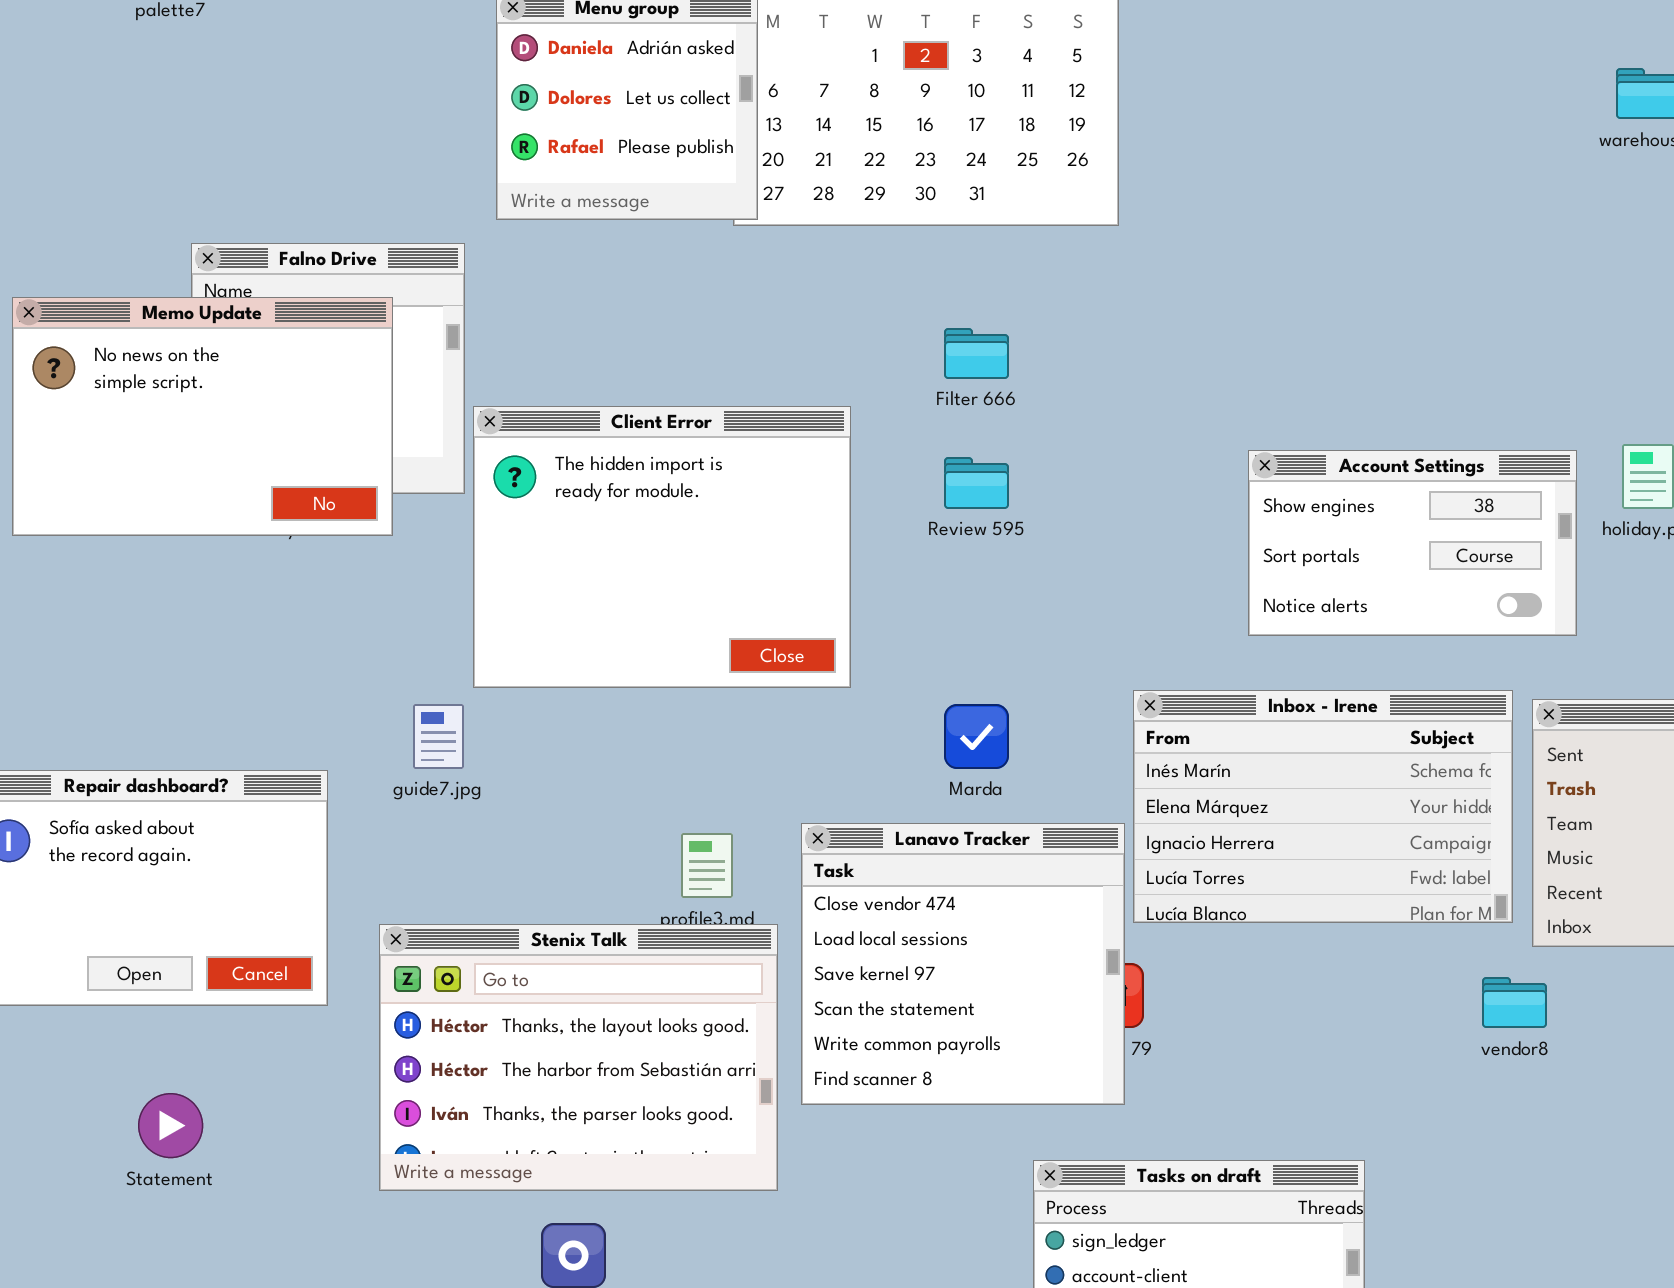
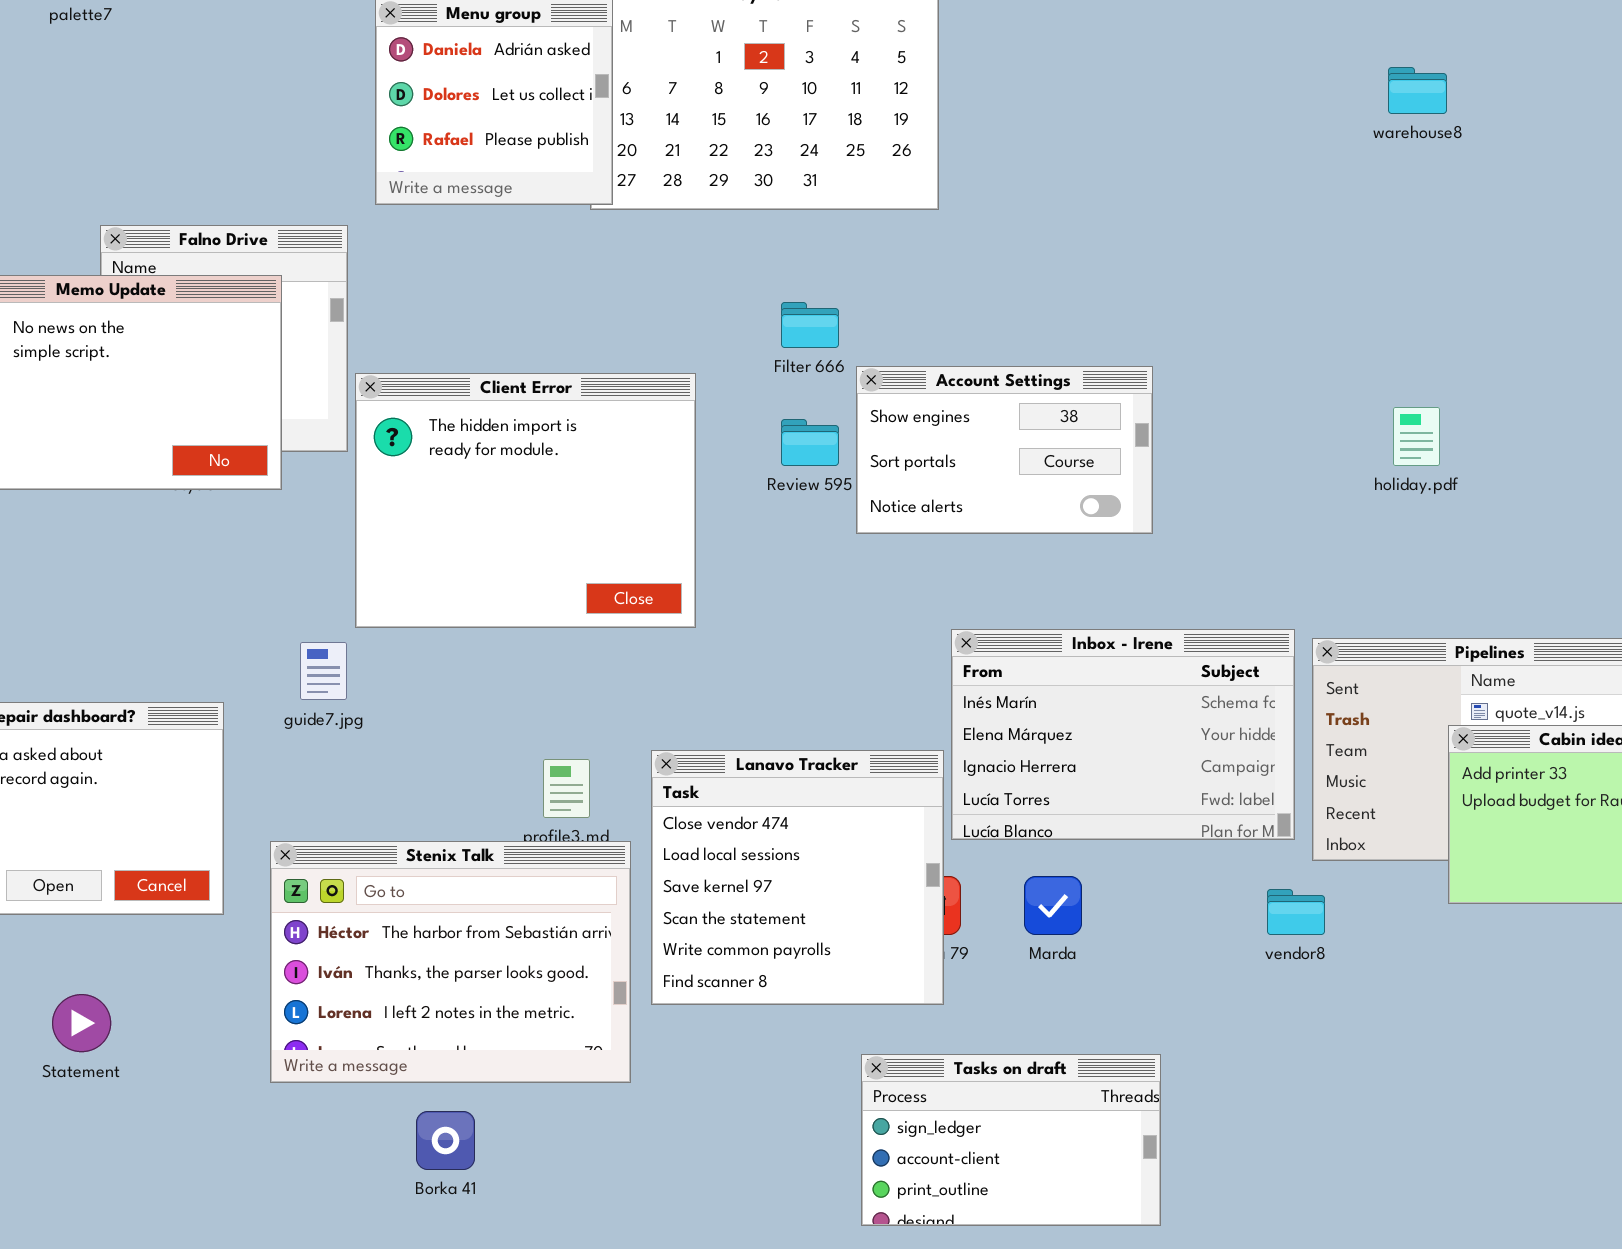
Account Settings: [1248,450,1577,636] -> [856,366,1153,534], moved
Marda: [944,704,1009,769] -> [1024,876,1082,935], moved
Stenix Talk: [379,924,778,1191] -> [270,841,631,1083], scrolled down 1 row

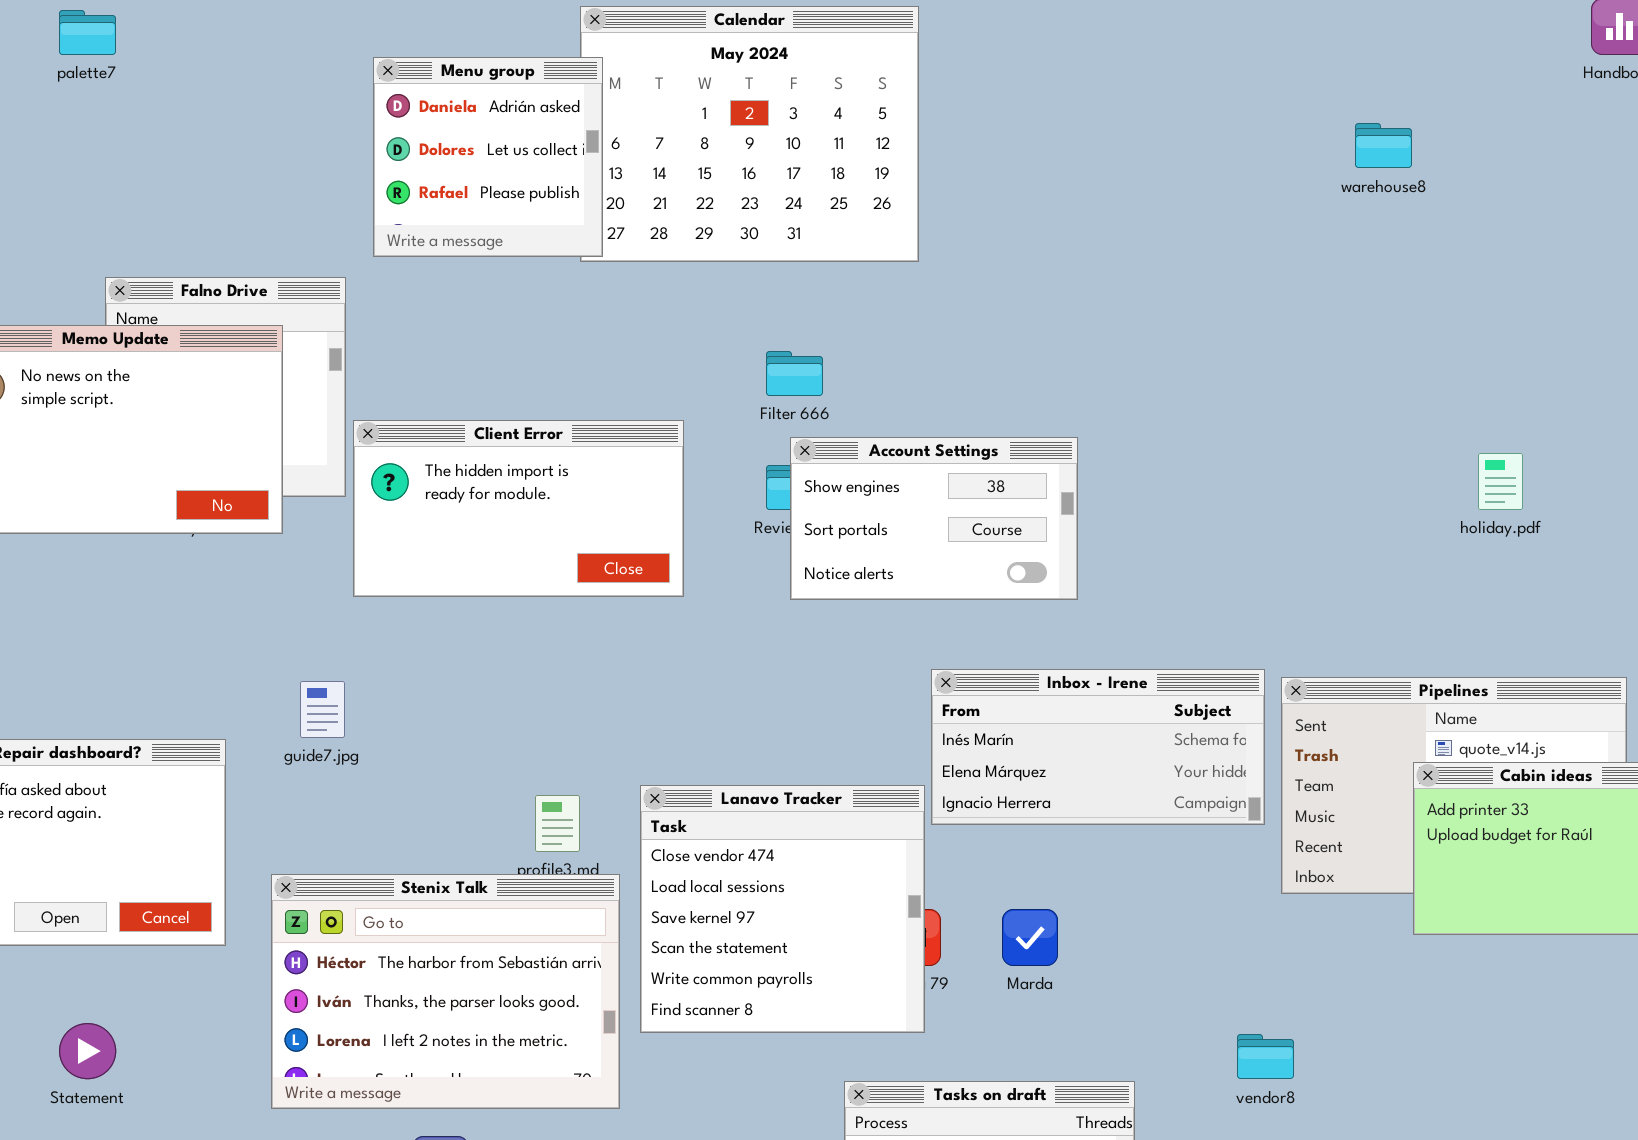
Account Settings: [856,366,1153,534] -> [790,437,1078,600], moved
Client Error: [355,373,696,628] -> [353,420,684,597], resized
holiday.pdf: [1393,407,1440,466] -> [1478,453,1523,510], moved
Inbox - Irene: [951,629,1295,840] -> [931,669,1265,825], resized
vendor8: [1267,889,1325,935] -> [1237,1034,1294,1079], moved

